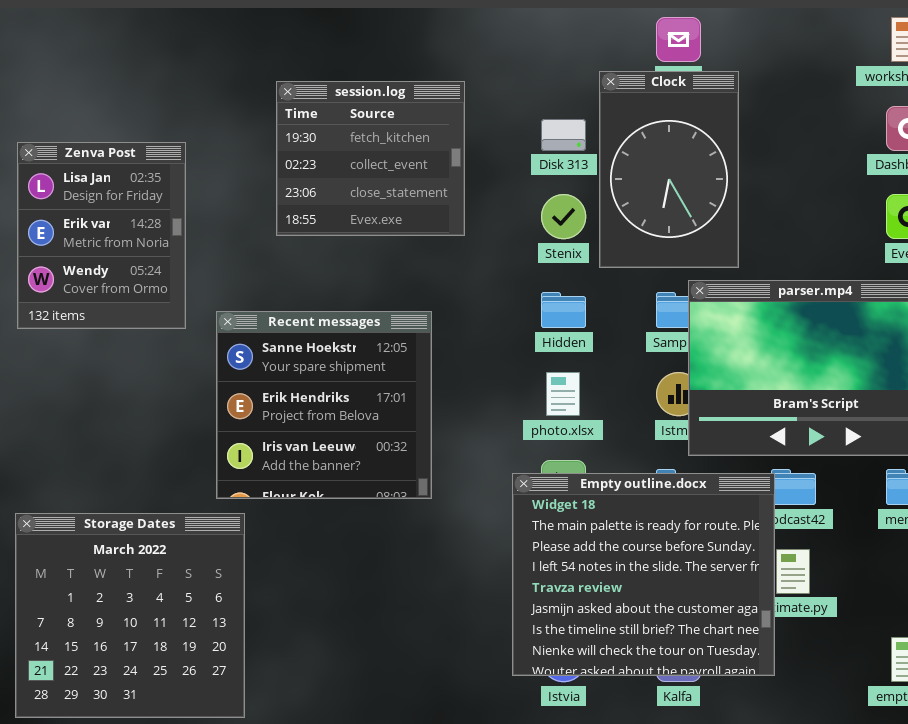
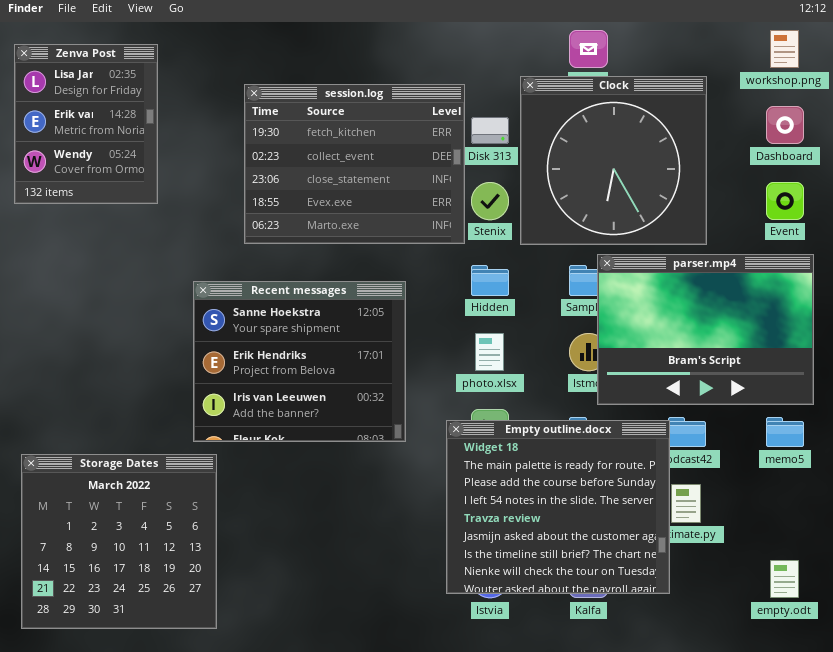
Clock: [599,71,739,268] -> [520,76,707,245], resized
session.log: [276,81,465,236] -> [244,84,465,244], resized
Zenva Post: [17,142,186,329] -> [14,44,158,204], moved
Recent messages: [216,311,432,499] -> [193,281,406,442], resized

